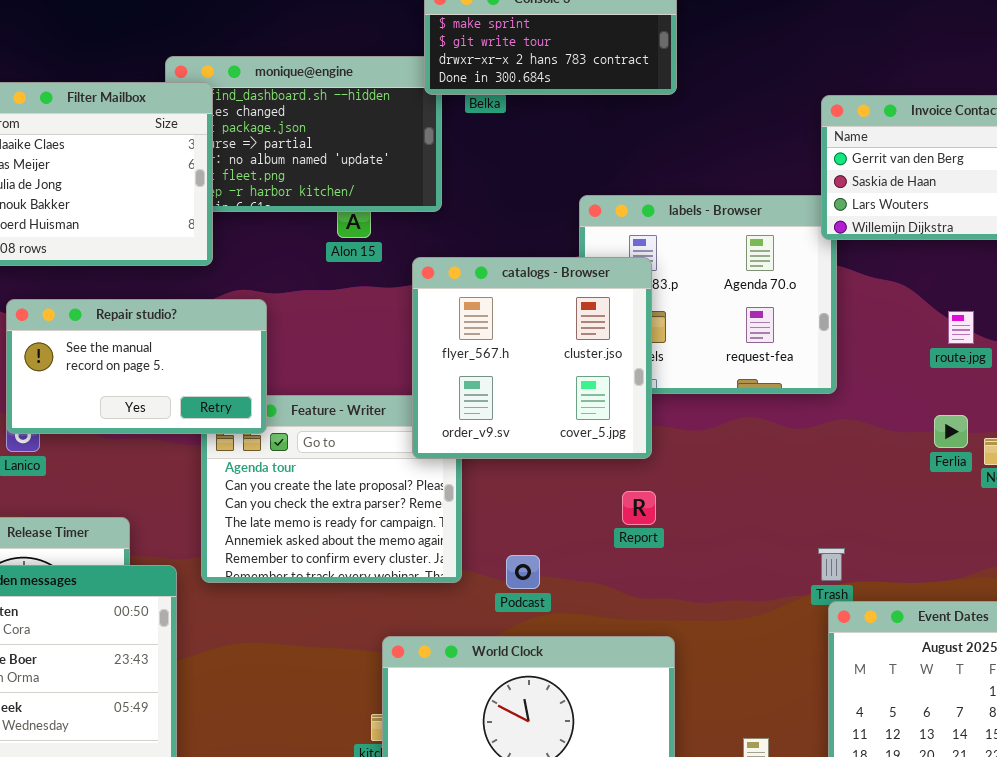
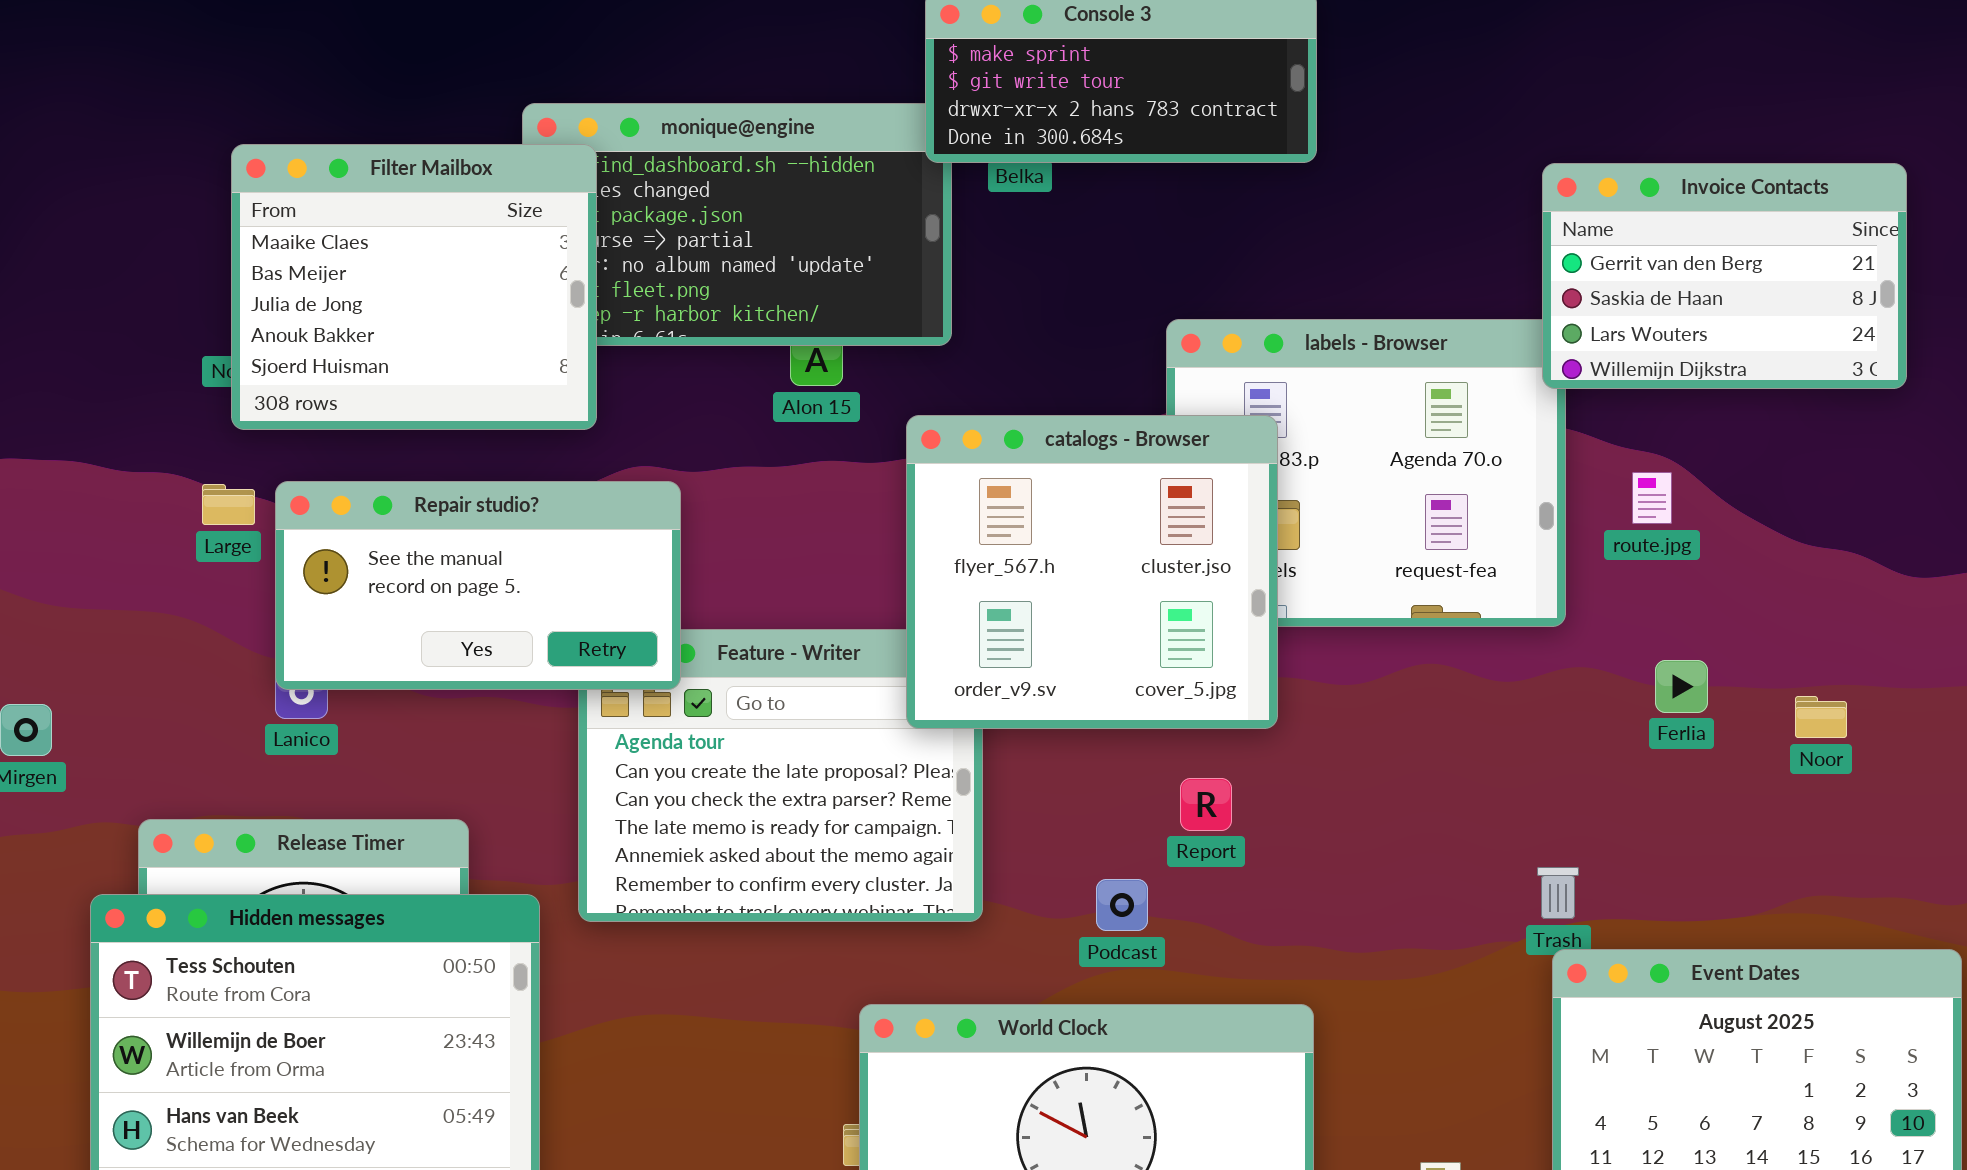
route.jpg: [948,311,974,344] -> [1632,472,1672,524], moved
Ferlia: [934,415,968,448] -> [1655,660,1708,713], moved
Report: [622,491,656,525] -> [1180,778,1232,831], moved
Podcast: [506,555,540,589] -> [1096,879,1148,931], moved

